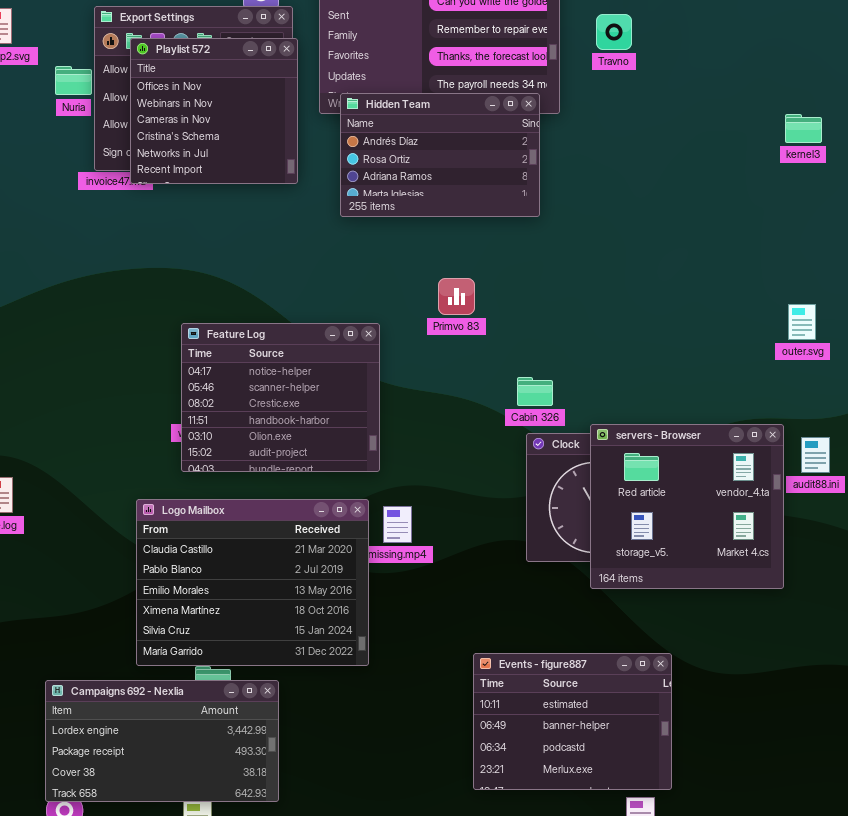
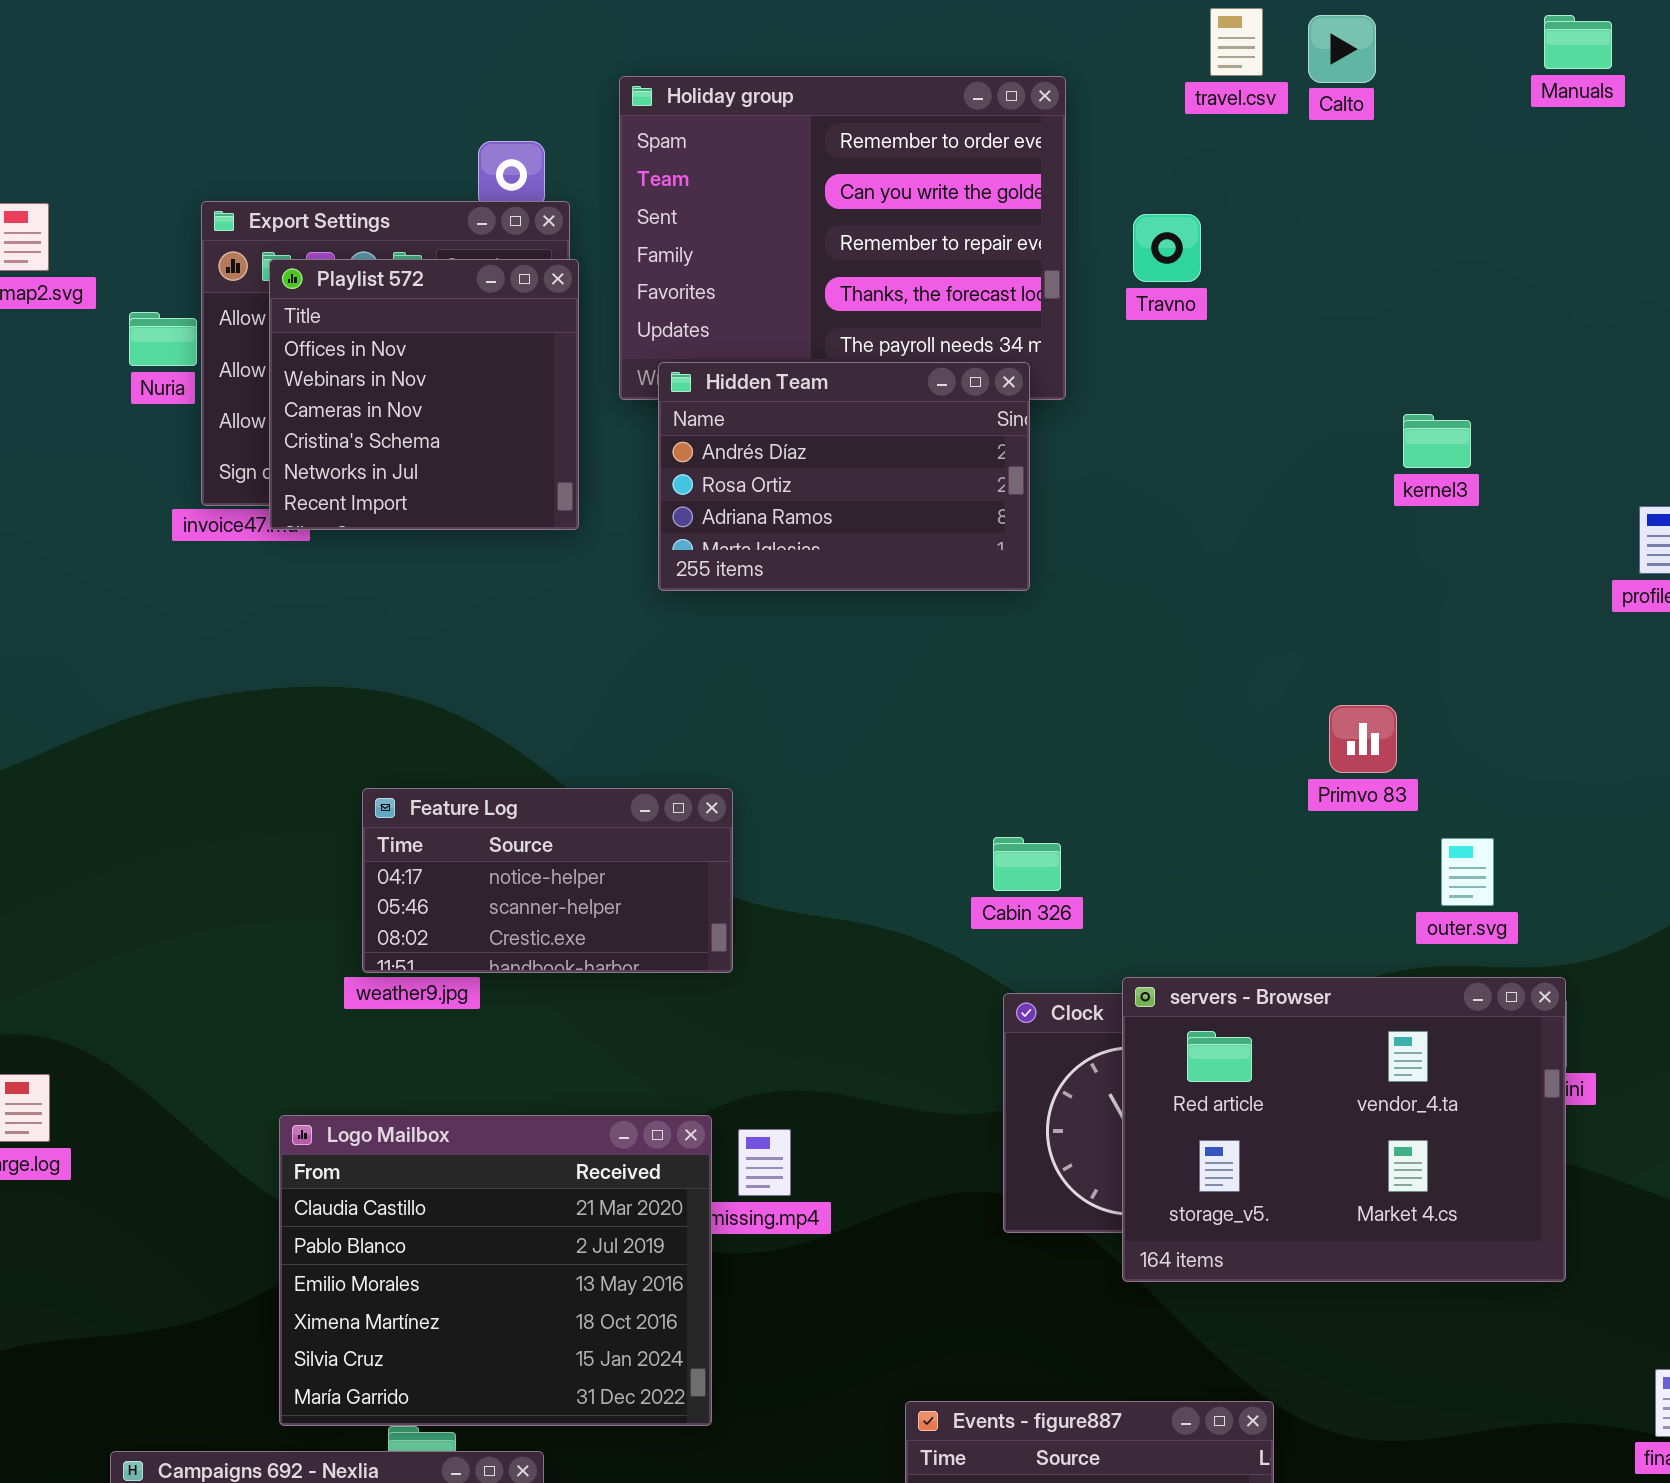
kernel3: [785,114,822,143] -> [1403,414,1471,468], moved
Primvo 83: [438,278,475,315] -> [1329,705,1397,773], moved
outer.svg: [788,304,816,340] -> [1441,838,1494,906], moved
Feature Log: [181,323,380,472] -> [362,788,733,973], resized
Cabin 326: [517,377,553,406] -> [993,837,1061,891], moved
servers - Browser: [590,424,784,589] -> [1122,977,1566,1282], resized

